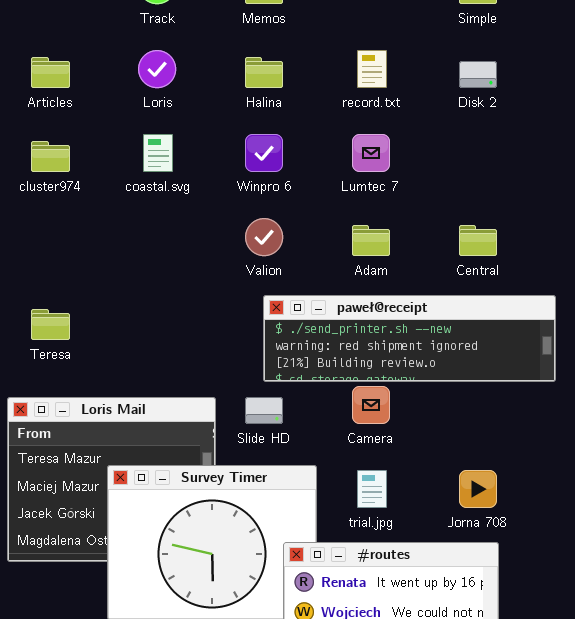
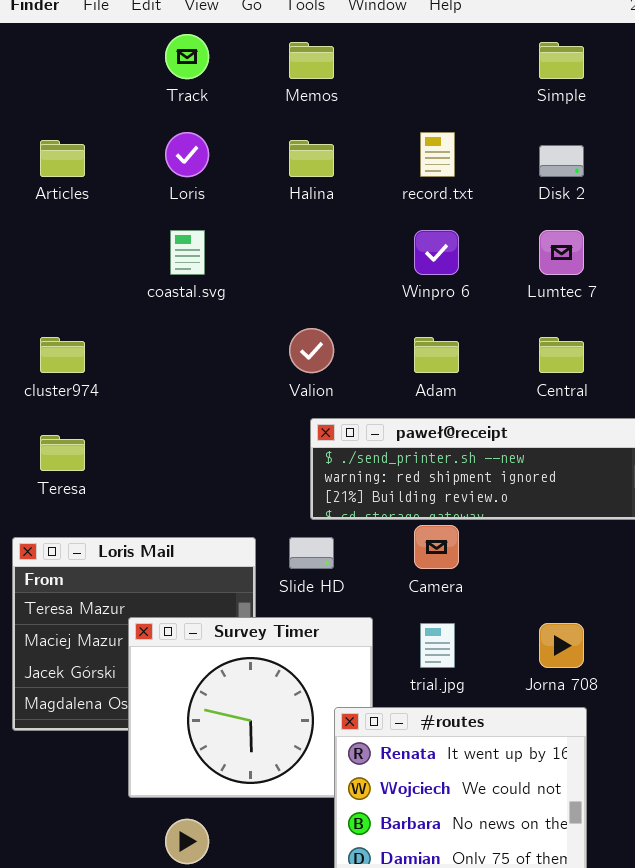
Winpro 6: [245,134,283,172] -> [414,230,459,275], moved
Lumtec 7: [352,134,390,172] -> [539,230,584,275], moved
cluster974: [31,141,70,172] -> [40,337,85,373], moved

